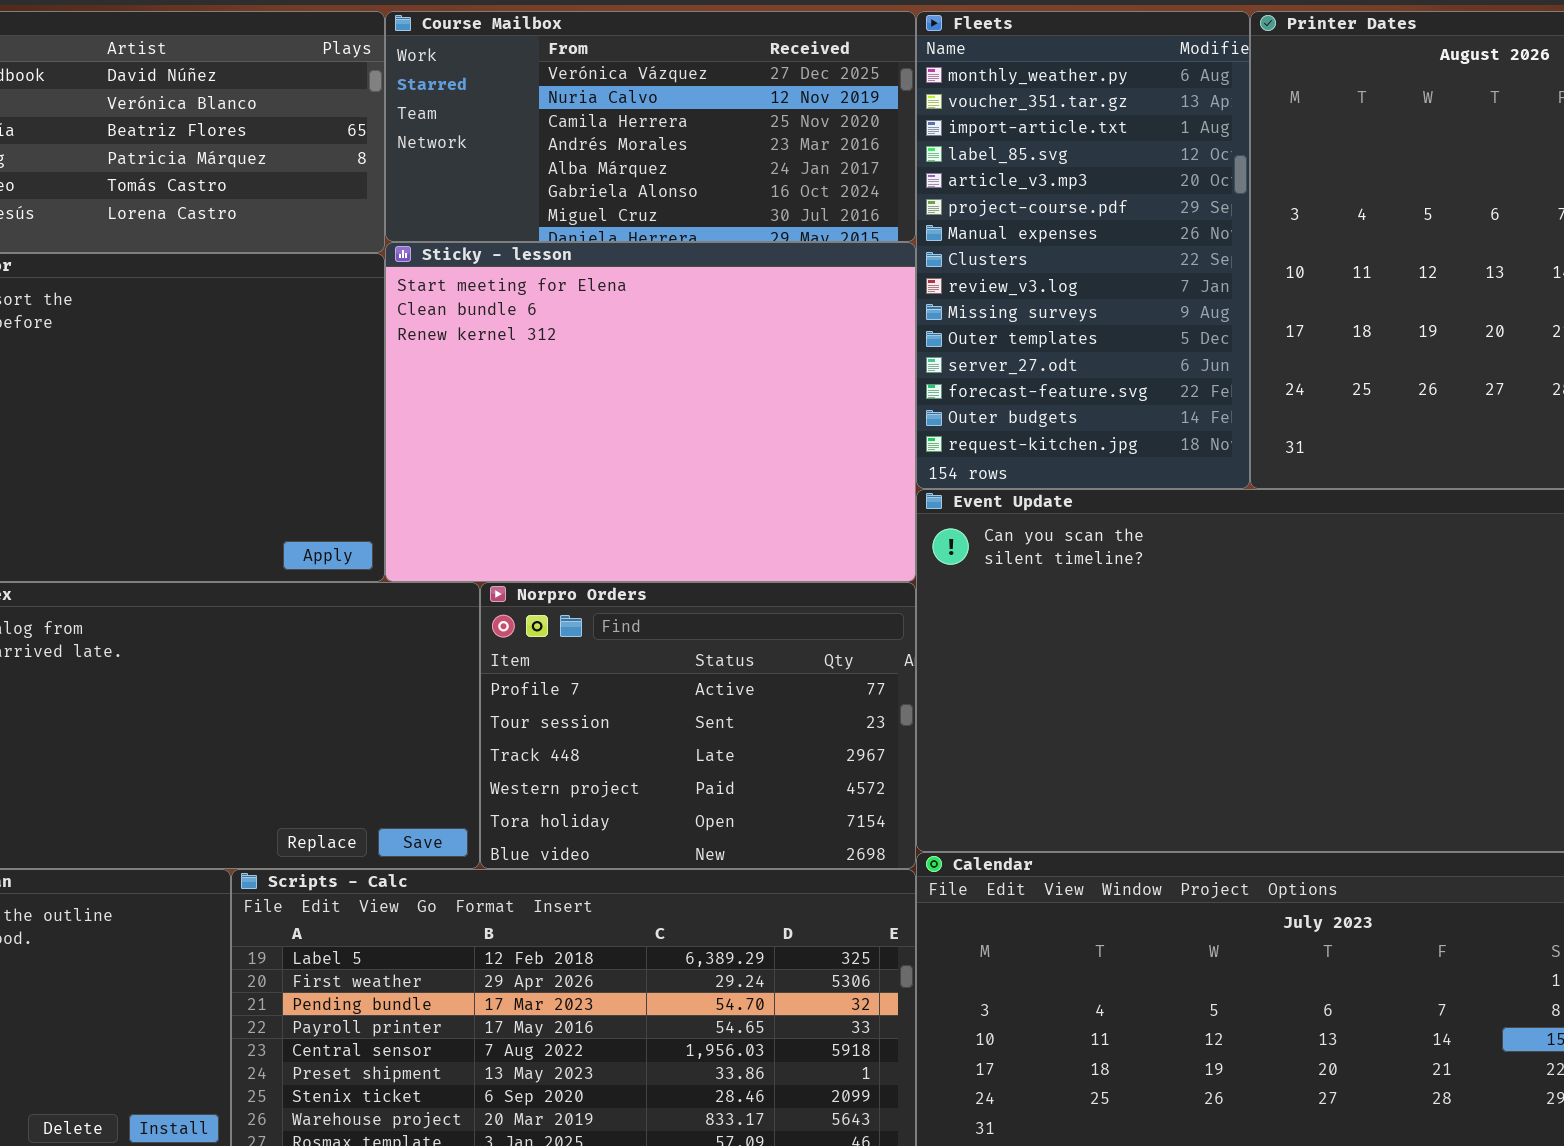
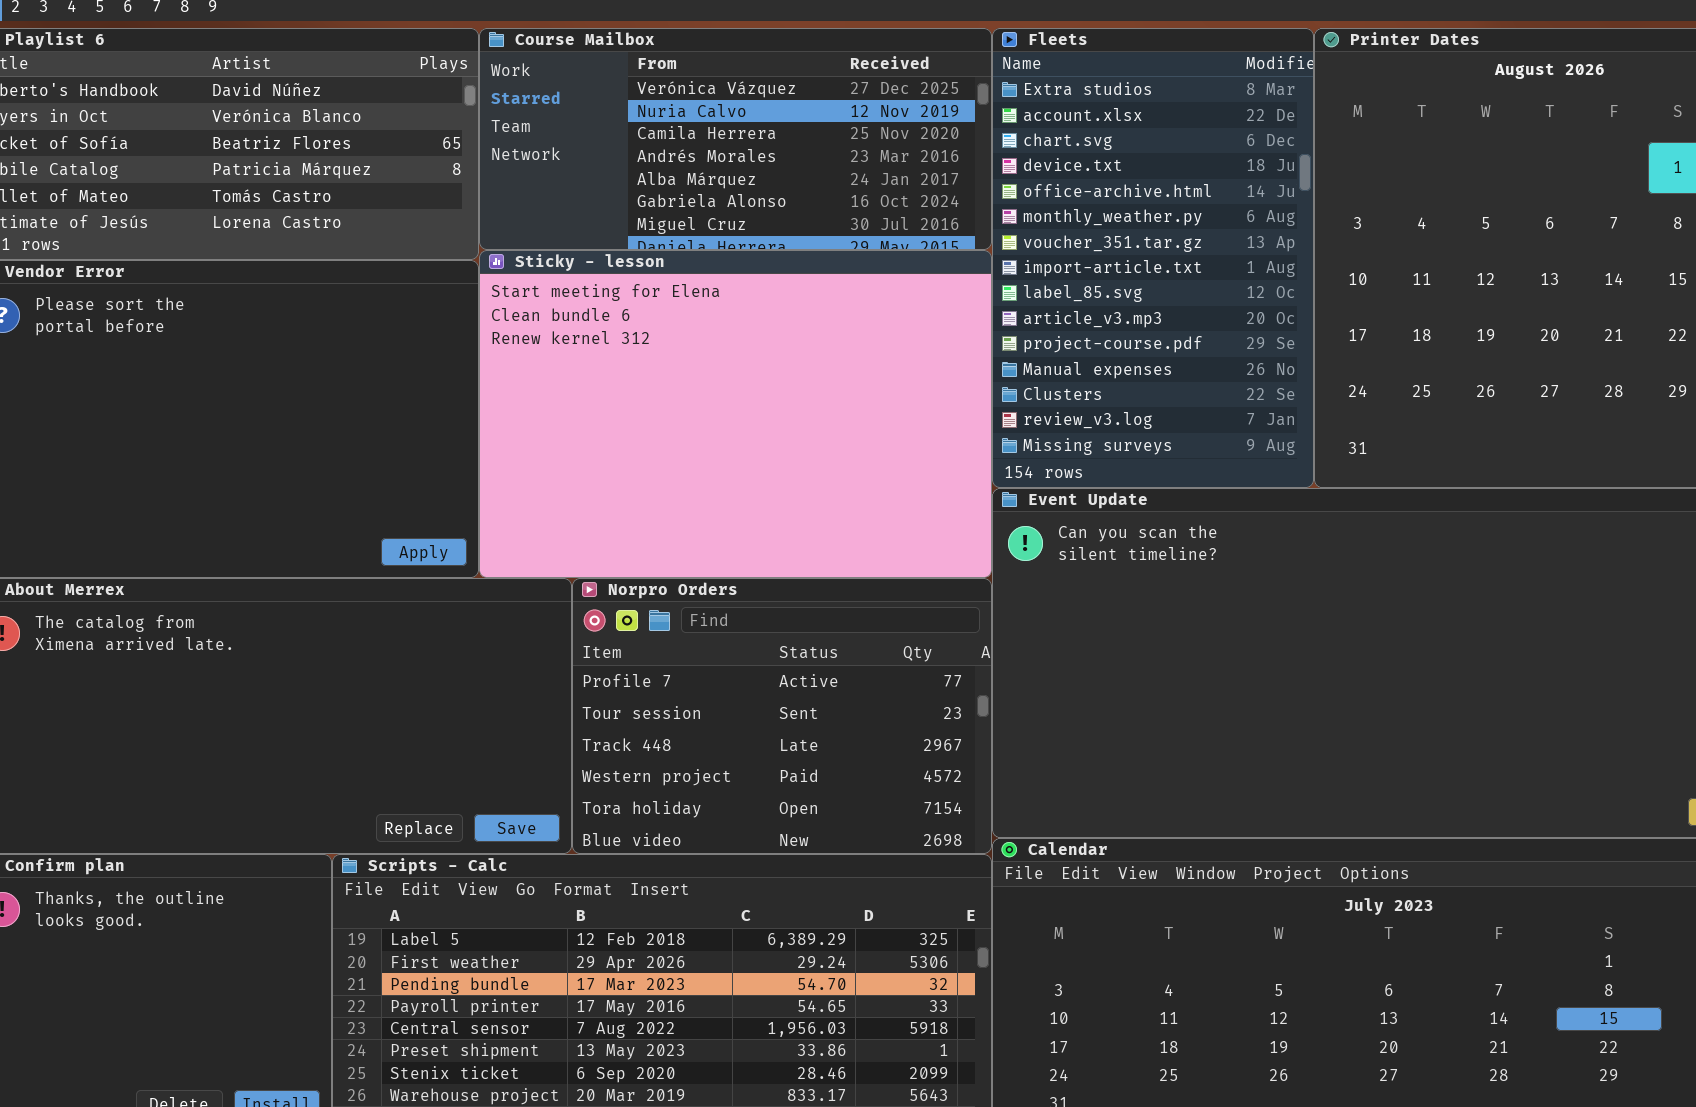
Fleets: [916,11,1250,489] -> [992,28,1314,488], scrolled up 5 rows

